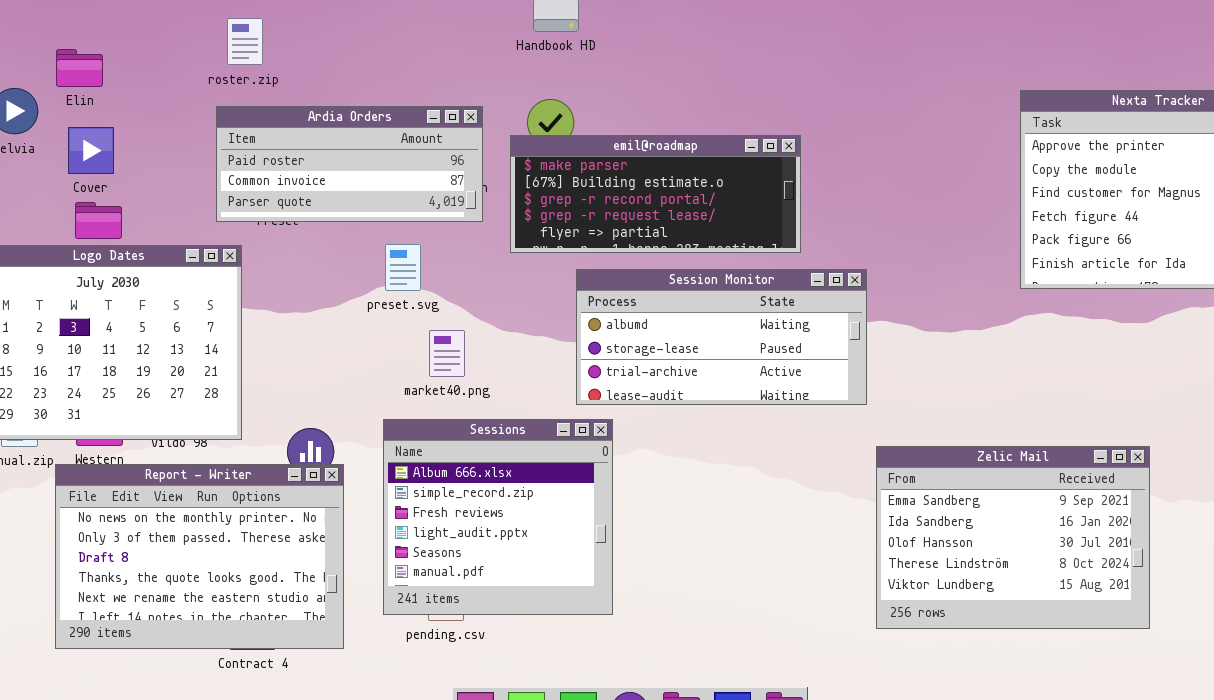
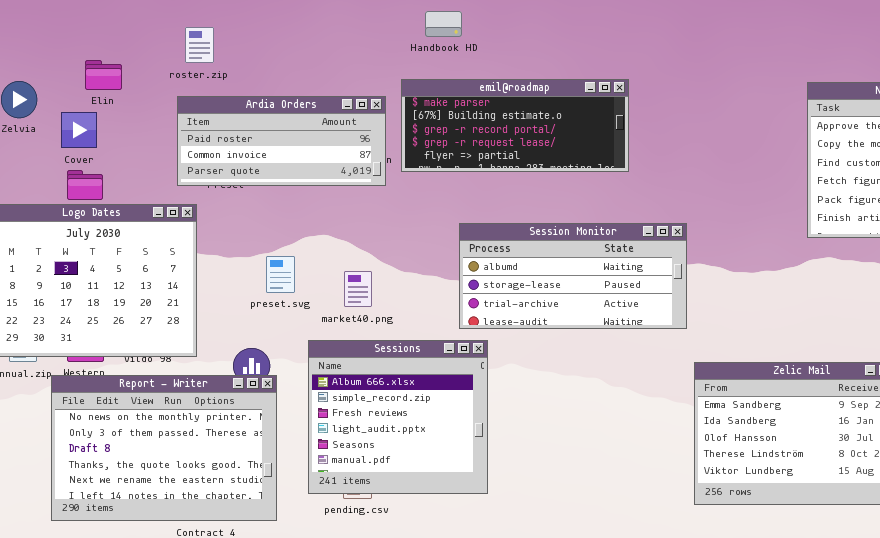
Elin: [56,49,103,87] -> [85,60,122,90], moved
emil@roadmap: [510,135,801,253] -> [401,79,629,172], moved
preset.svg: [385,244,421,291] -> [266,256,295,293], moved

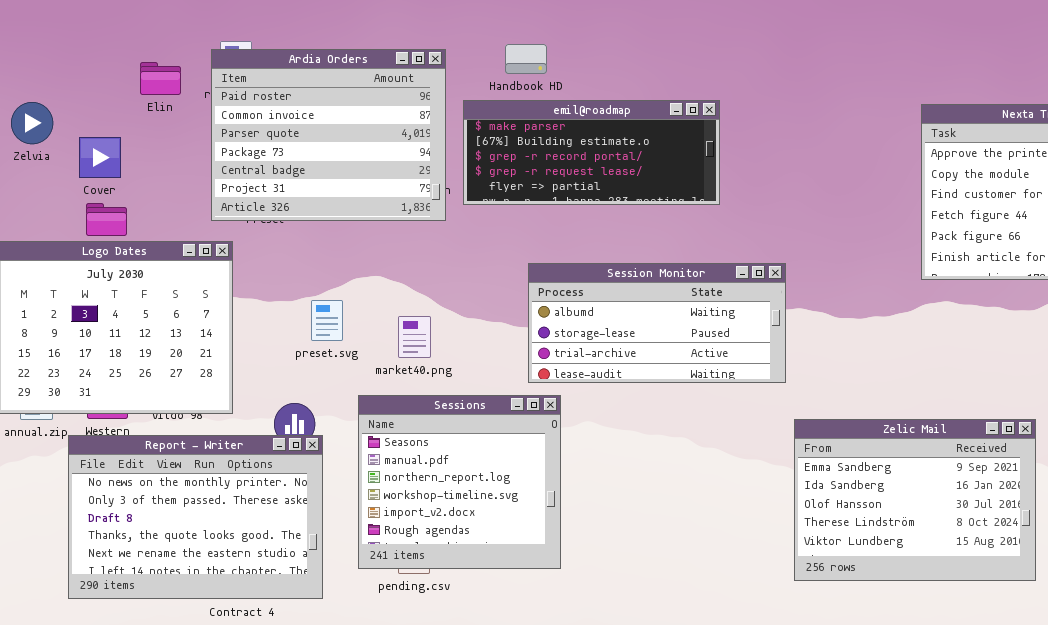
Handbook HD: [425,11,462,37] -> [505,44,547,74], moved
Elin: [85,60,122,90] -> [140,62,181,95], moved
Ardia Orders: [177,96,386,186] -> [211,49,446,221], resized
Sessions: [308,340,488,494] -> [358,395,561,569], scrolled down 4 rows

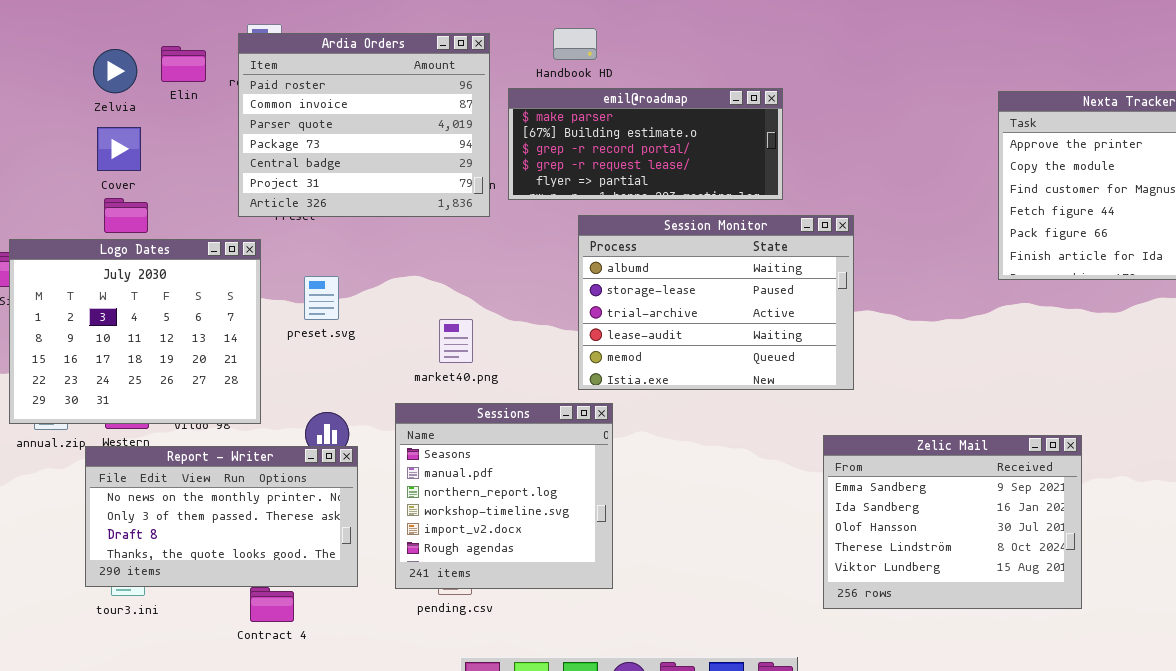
Zelvia: [11,102,53,144] -> [93,49,137,93], moved
Session Monitor: [528,263,786,383] -> [578,215,854,390], resized
preset.svg: [311,300,343,341] -> [304,276,339,320], moved
Zelic Mail: [794,419,1036,581] -> [823,435,1082,609], moved
Report - Writer: [68,435,323,599] -> [85,446,358,587], resized

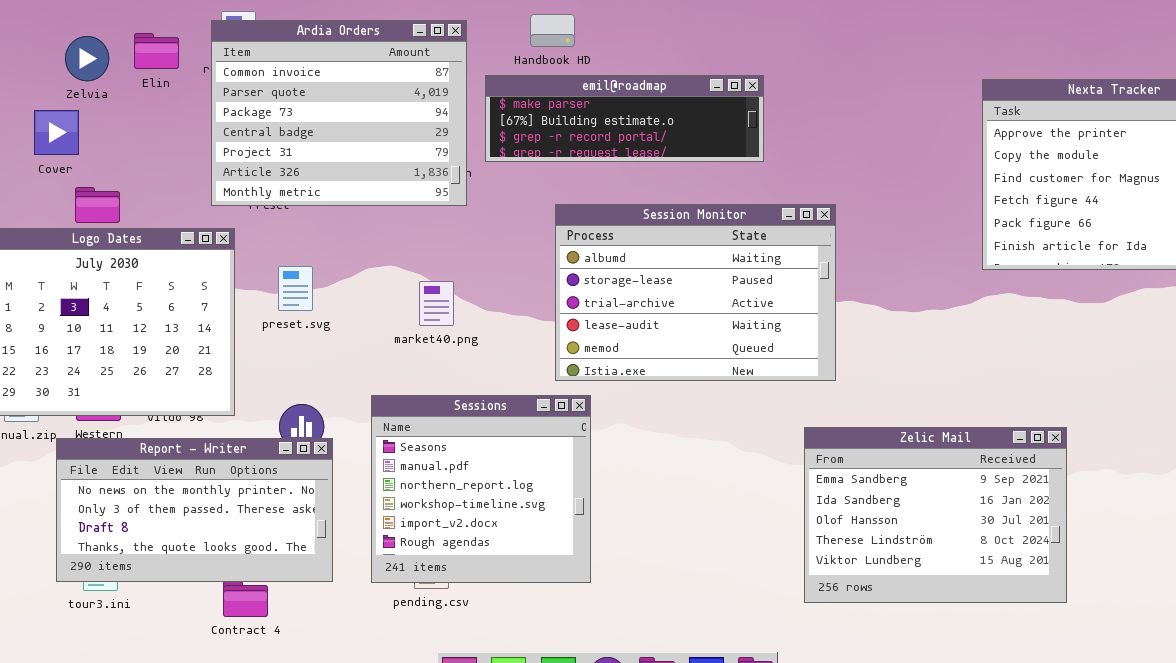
Ardia Orders: [238,33,490,217] -> [211,20,467,206], scrolled down 1 row
emil@roadmap: [508,88,783,200] -> [485,75,764,162], resized
Cover: [97,127,141,171] -> [34,110,79,155], moved
market40.png: [439,319,473,363] -> [419,281,454,326], moved

